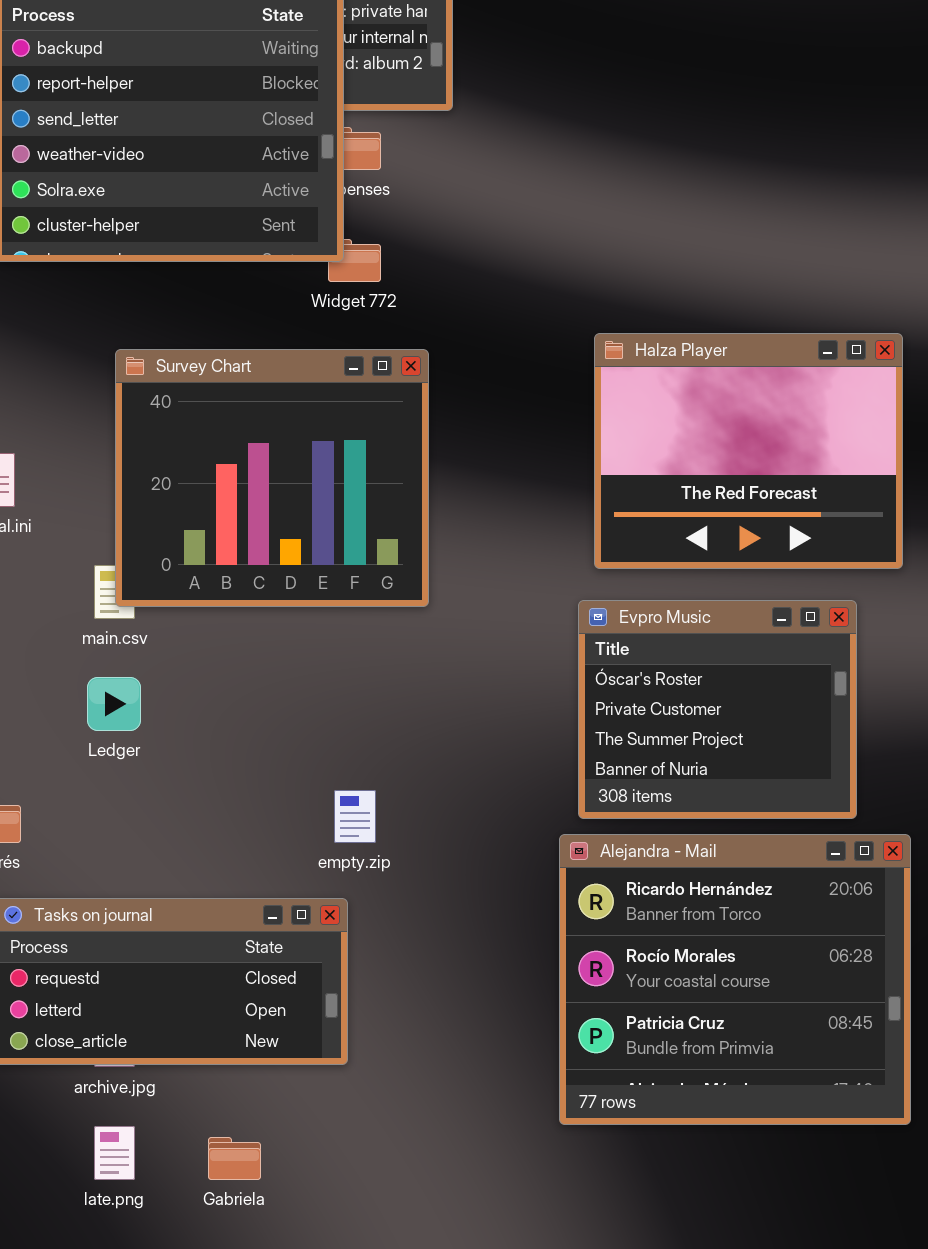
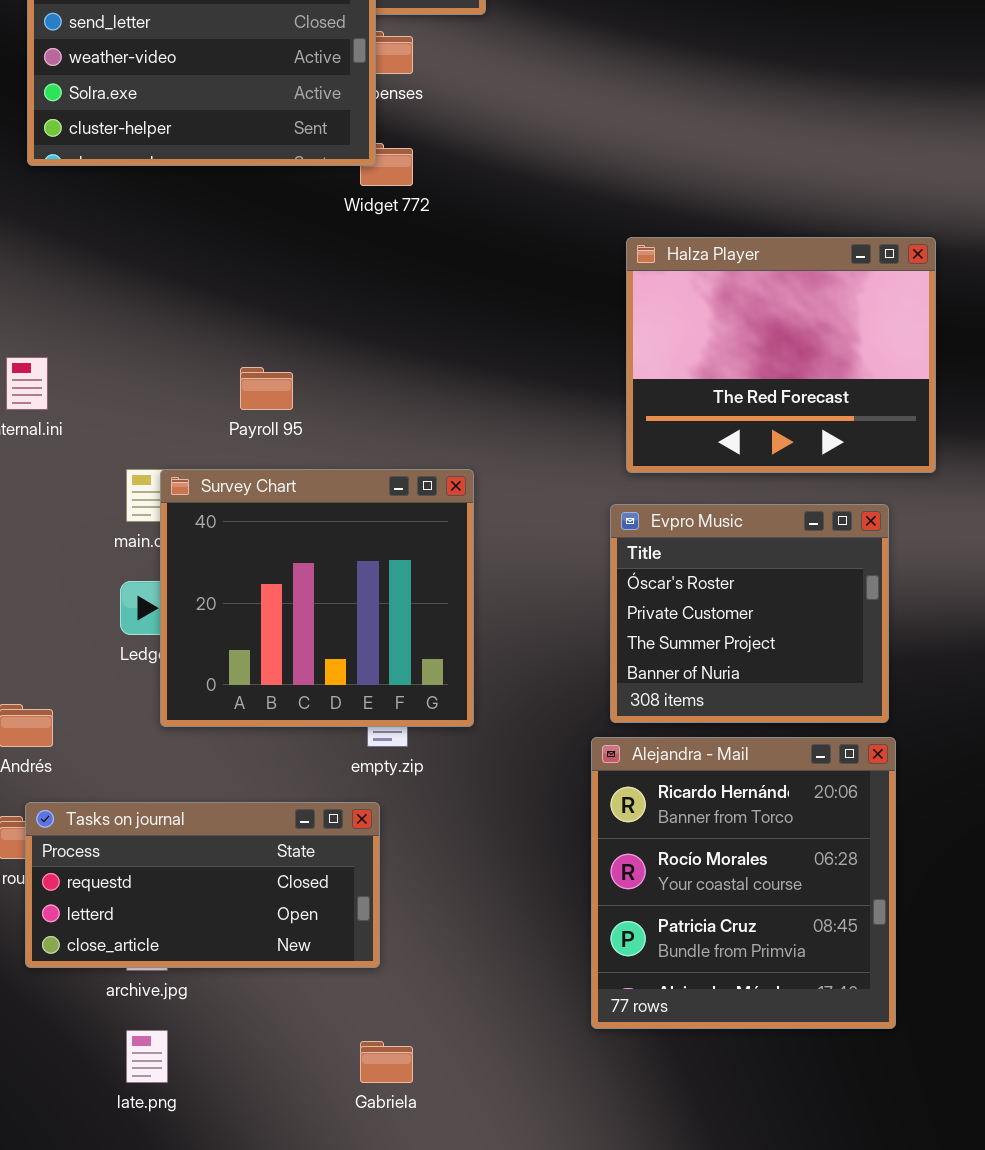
Survey Chart: [115,349,429,607] -> [160,469,474,727], moved
Alejandra - Mail: [559,834,911,1125] -> [591,737,896,1029], resized
Gabriela: [208,1137,261,1180] -> [360,1041,413,1083], moved

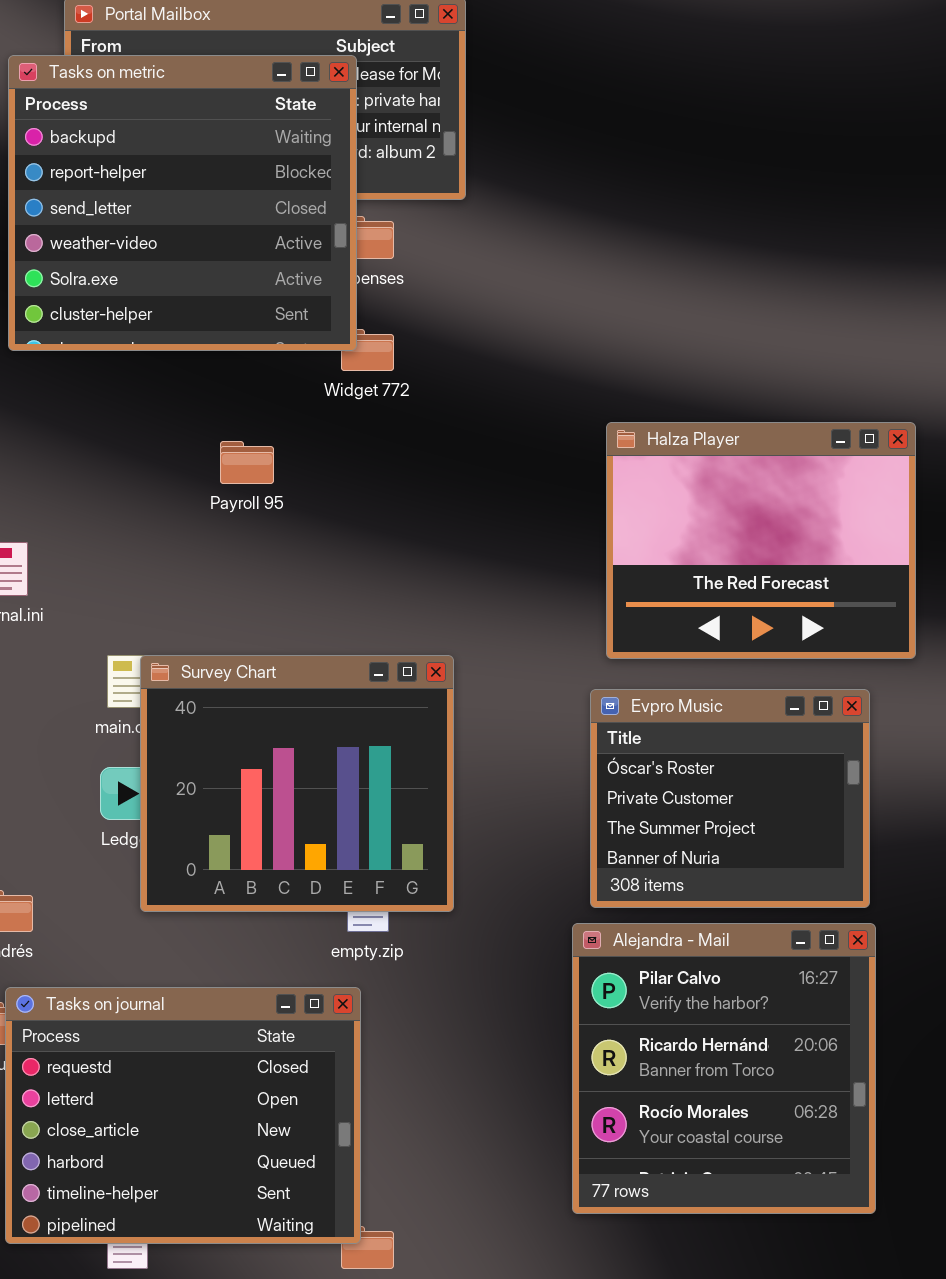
Payroll 95: [240,367,293,410] -> [220,441,274,484], moved
Alejandra - Mail: [591,737,896,1029] -> [572,923,876,1214], scrolled up 1 row
Tasks on journal: [25,802,380,968] -> [5,987,361,1244], resized

